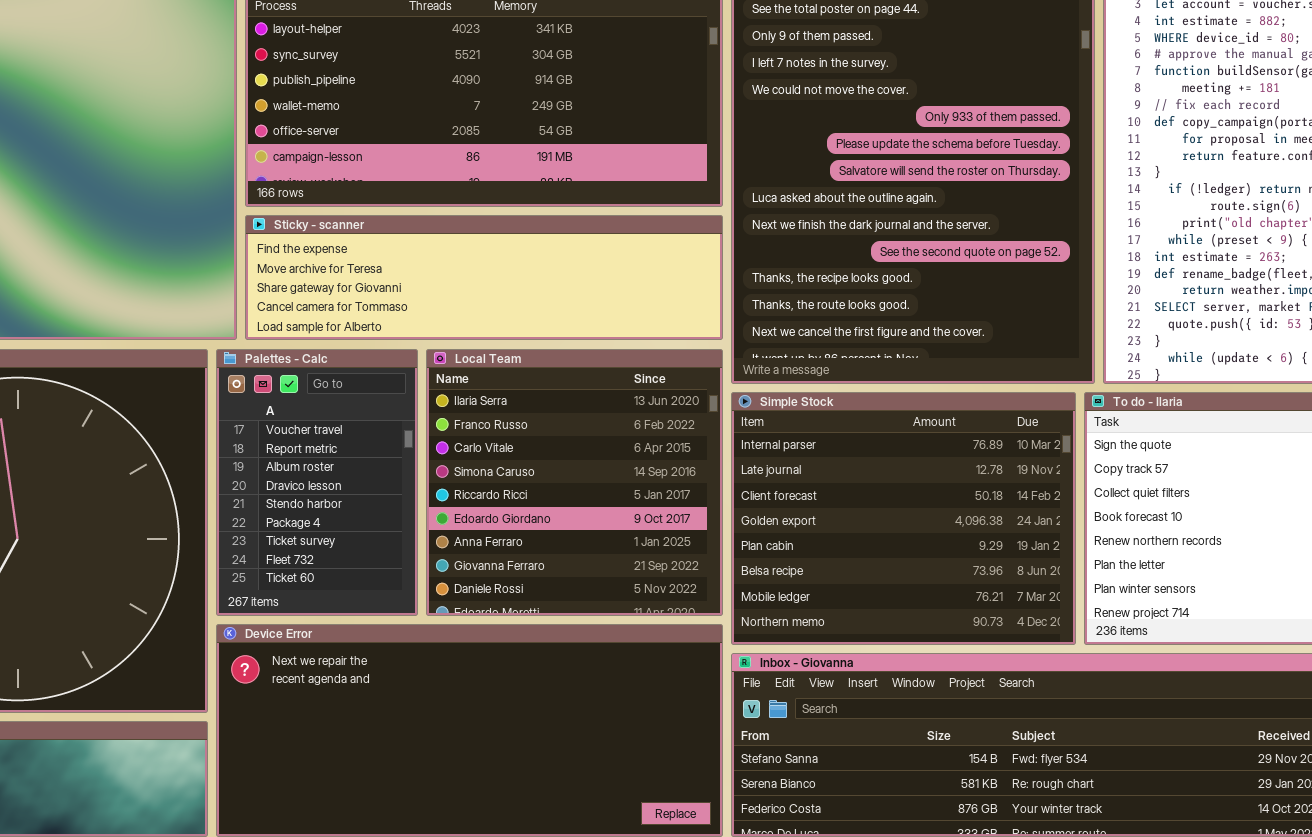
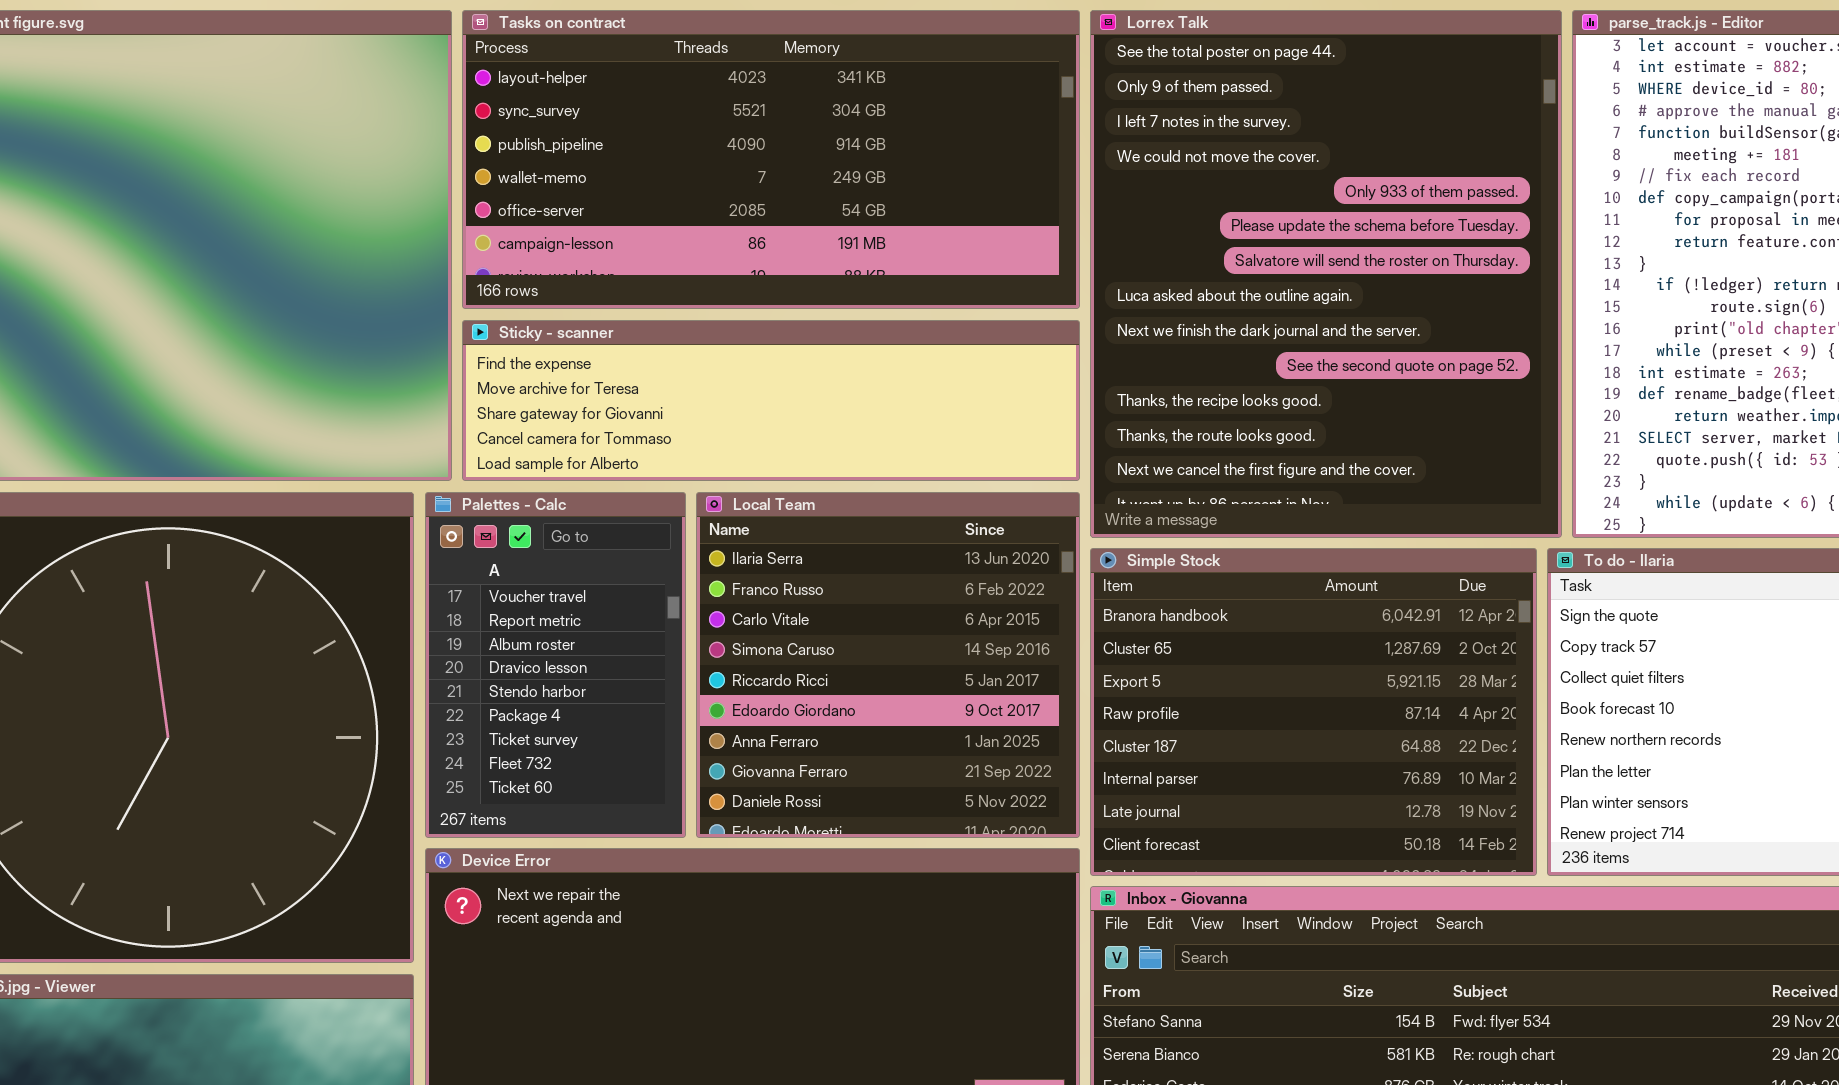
Simple Stock: [731,392,1076,645] -> [1090,548,1537,876], scrolled up 5 rows

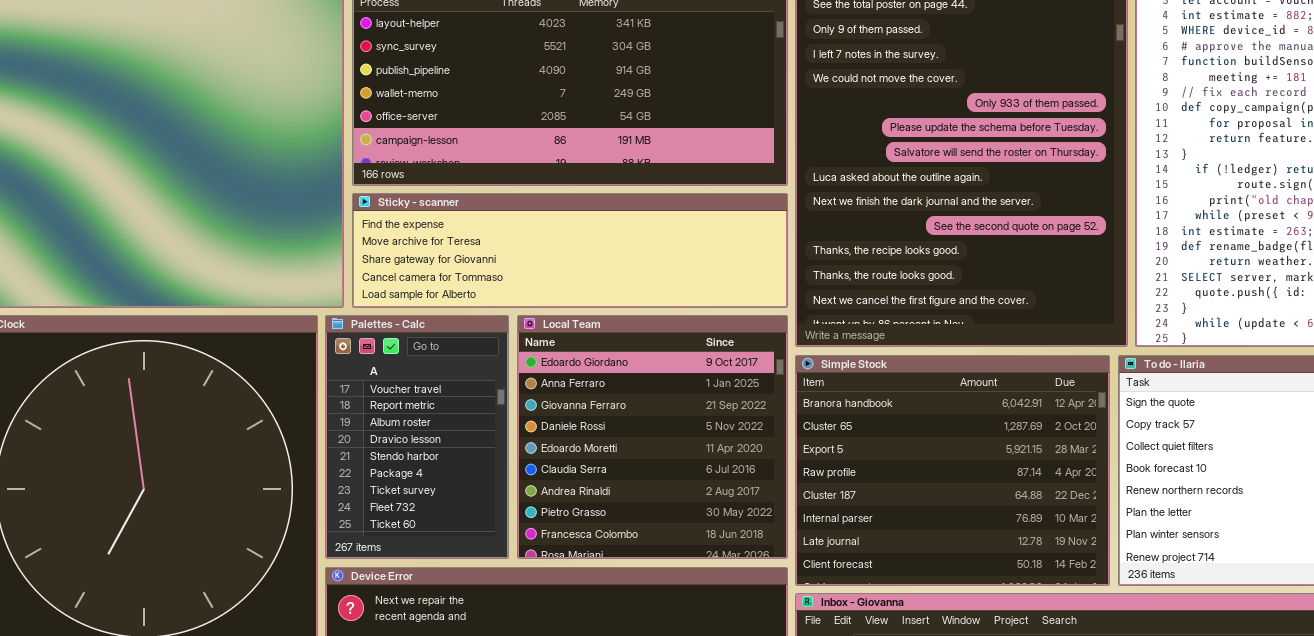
Local Team: [696,492,1080,838] -> [517,315,788,559], scrolled down 5 rows

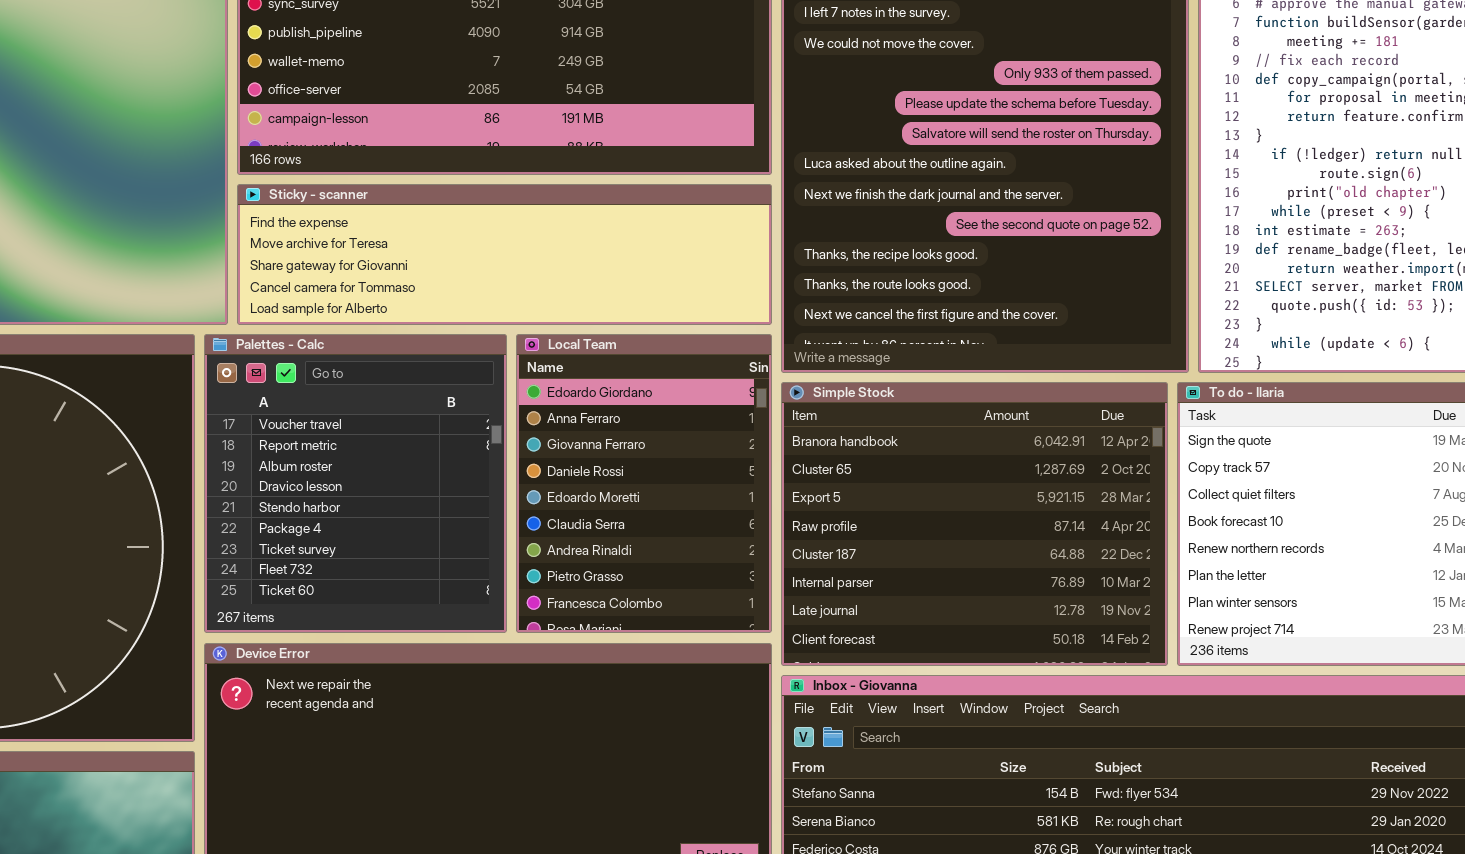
Palettes - Calc: [325,315,509,559] -> [204,334,507,633], resized
Local Team: [517,315,788,559] -> [516,334,772,633], resized

